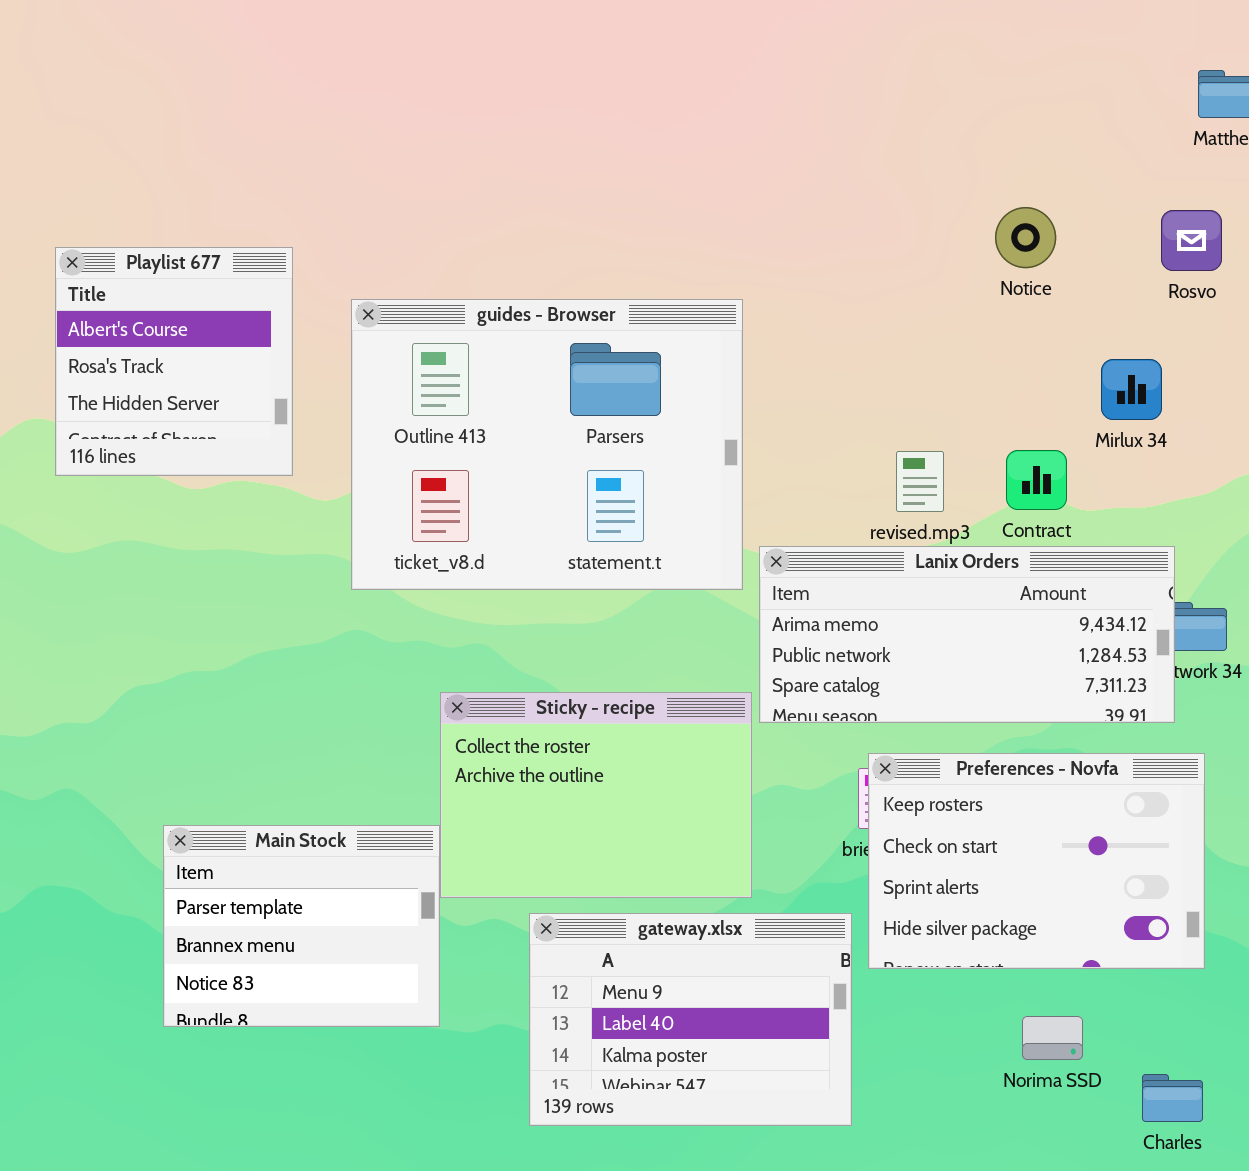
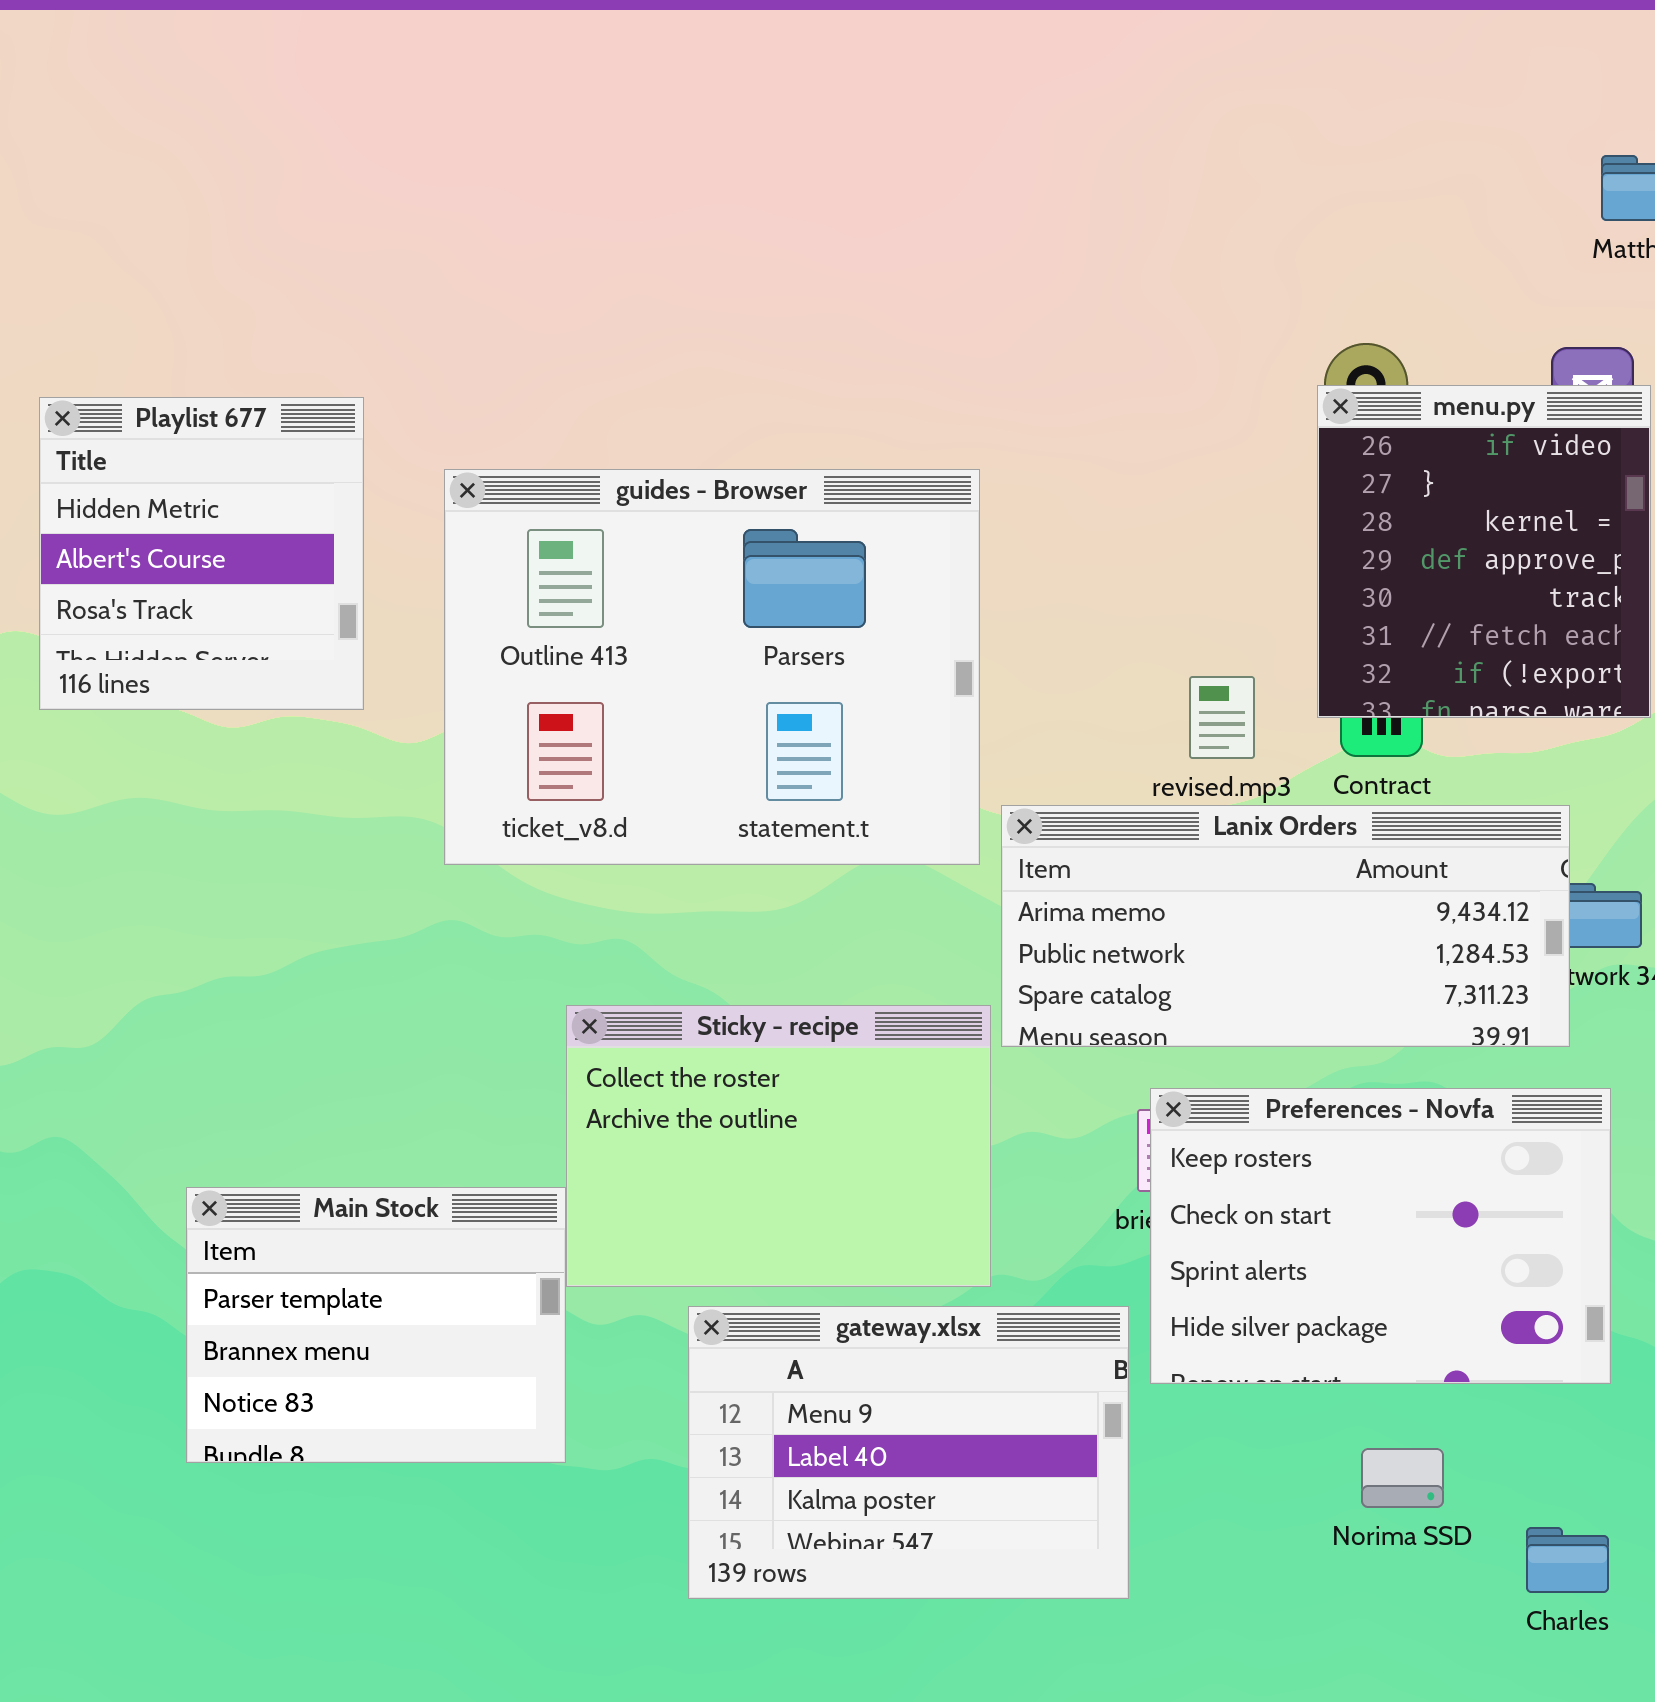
menu.py: none -> [1317,385,1651,718], opened
Playlist 677: [55,247,293,476] -> [39,397,364,710], scrolled up 1 row

